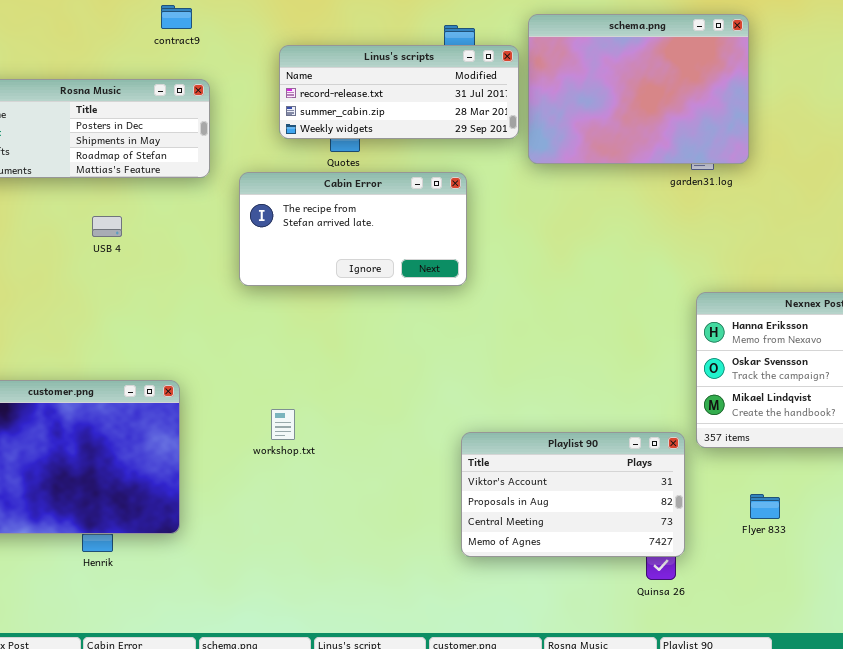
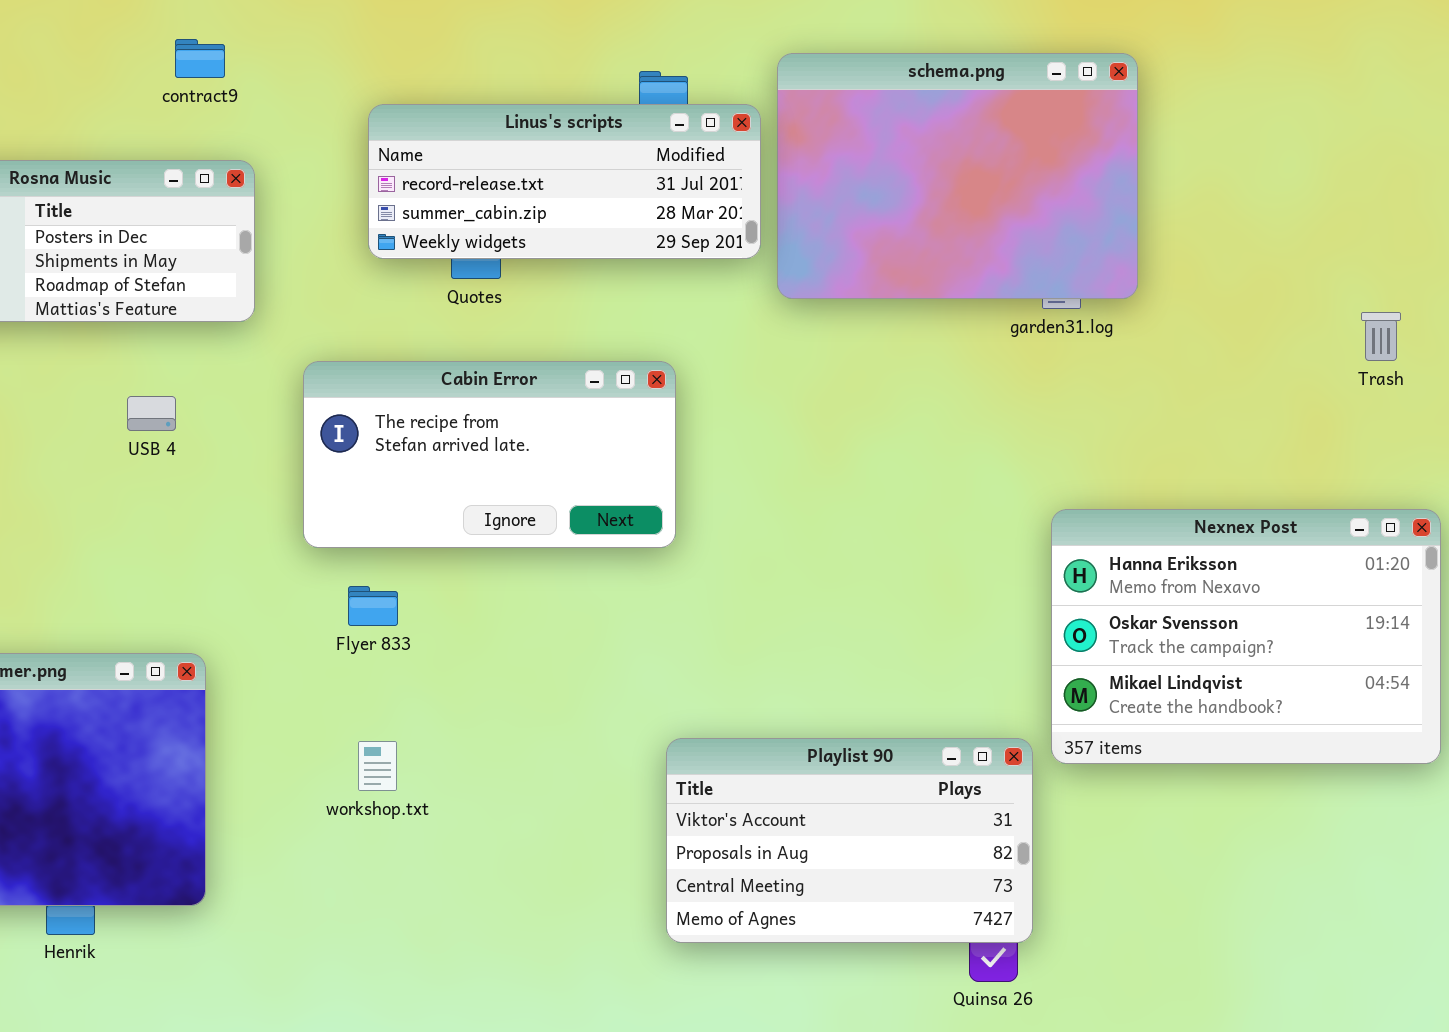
Cabin Error: [239,172,467,286] -> [303,361,676,548], moved
USB 4: [92,216,122,237] -> [127,396,176,431], moved
workshop.txt: [271,409,295,440] -> [358,741,397,791], moved
Flyer 833: [750,494,780,519] -> [348,586,398,626], moved

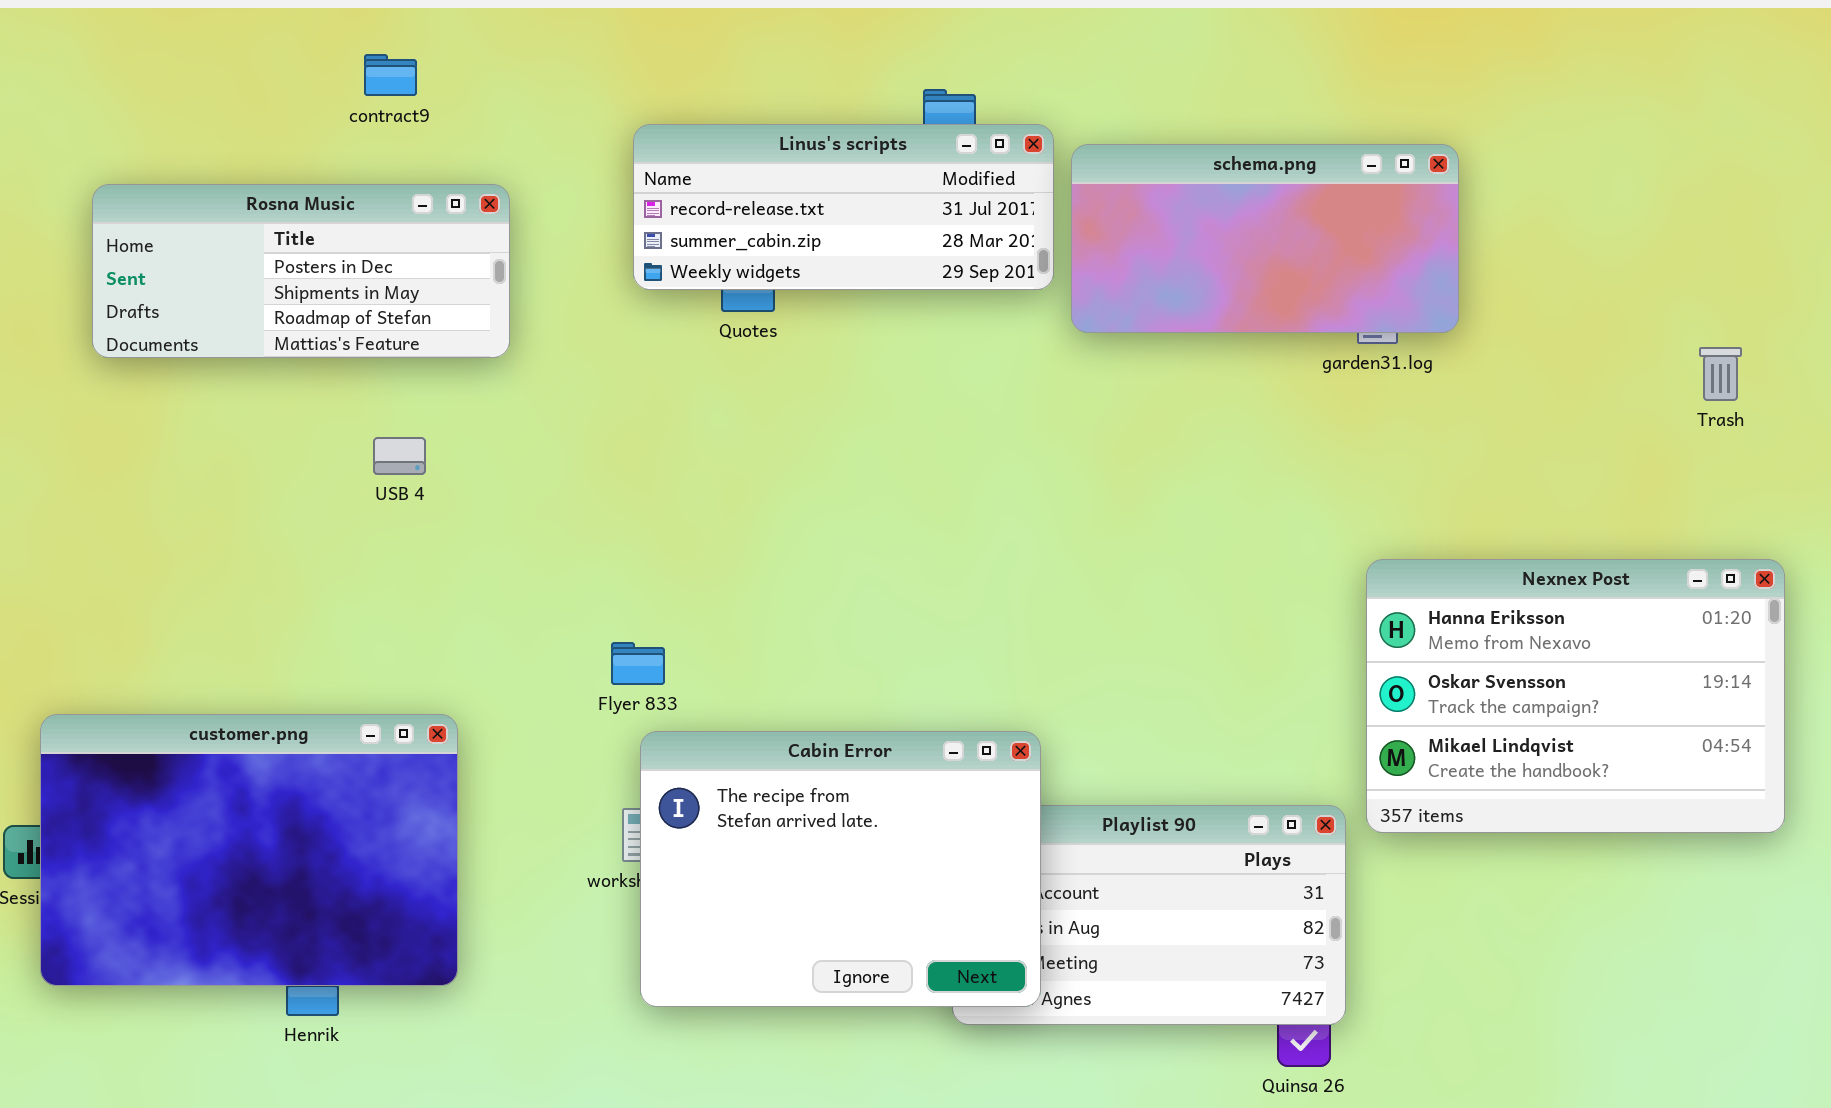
contract9: [175,39,225,78] -> [364,54,417,96], moved
schema.png: [777,53,1138,299] -> [1071,144,1459,333], resized
Cabin Error: [303,361,676,548] -> [640,731,1041,1007], moved, resized

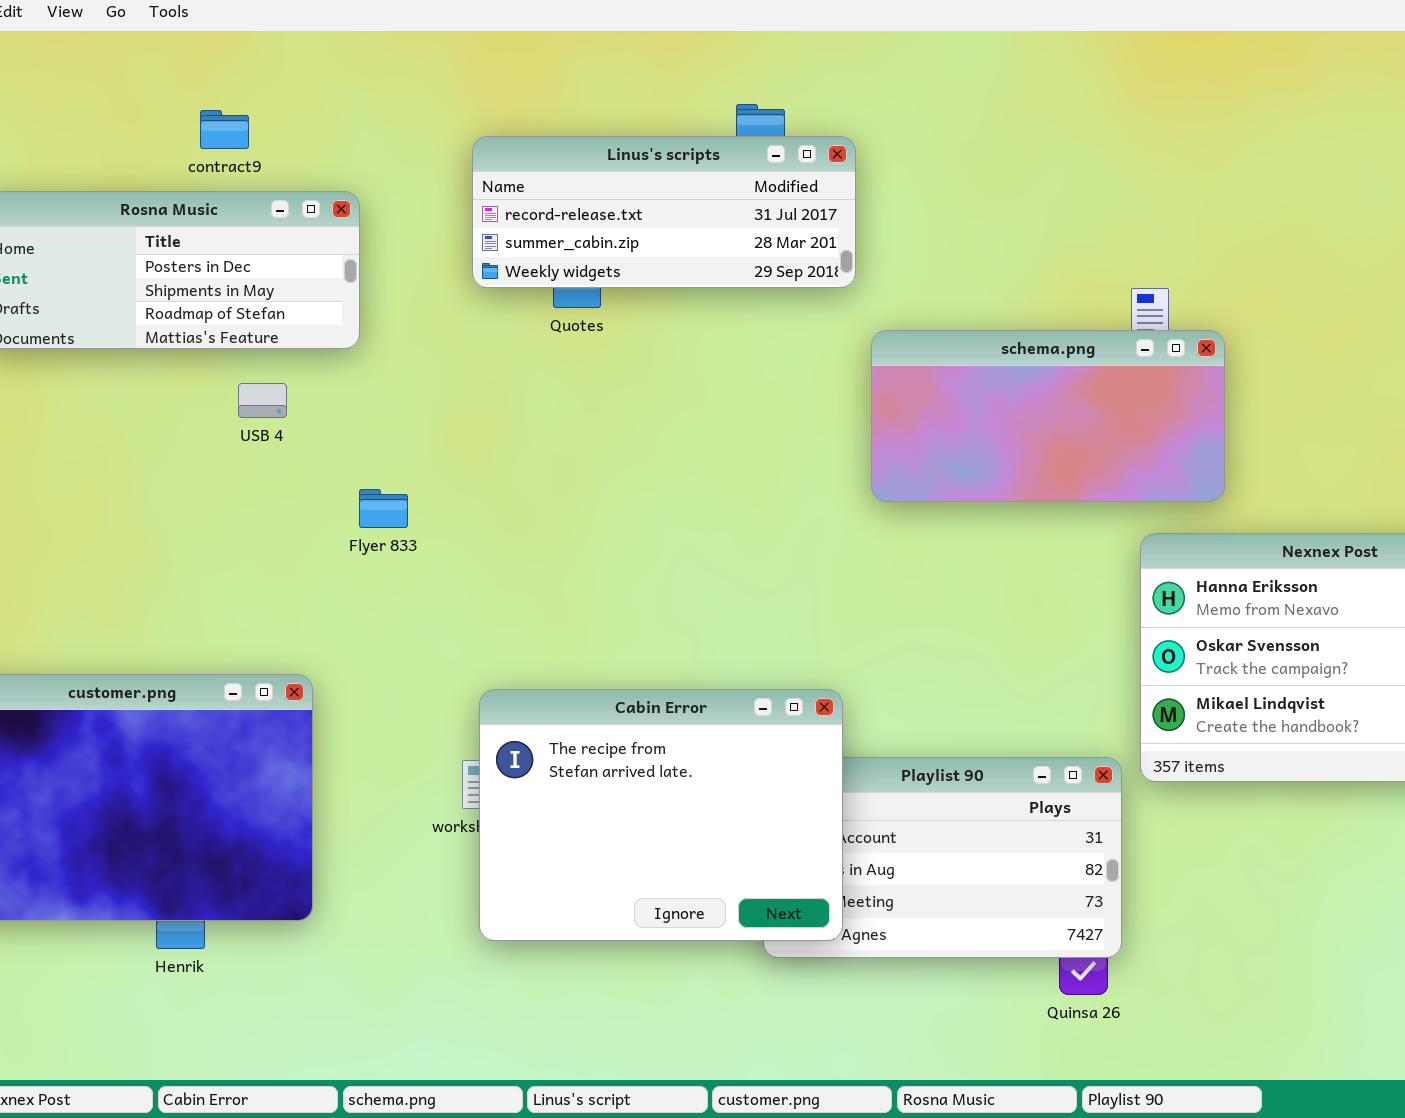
contract9: [364,54,417,96] -> [200,110,249,149], moved
schema.png: [1071,144,1459,333] -> [871,330,1225,502], moved
USB 4: [373,437,426,475] -> [238,383,287,418], moved
Flyer 833: [611,642,665,685] -> [359,489,408,528], moved

